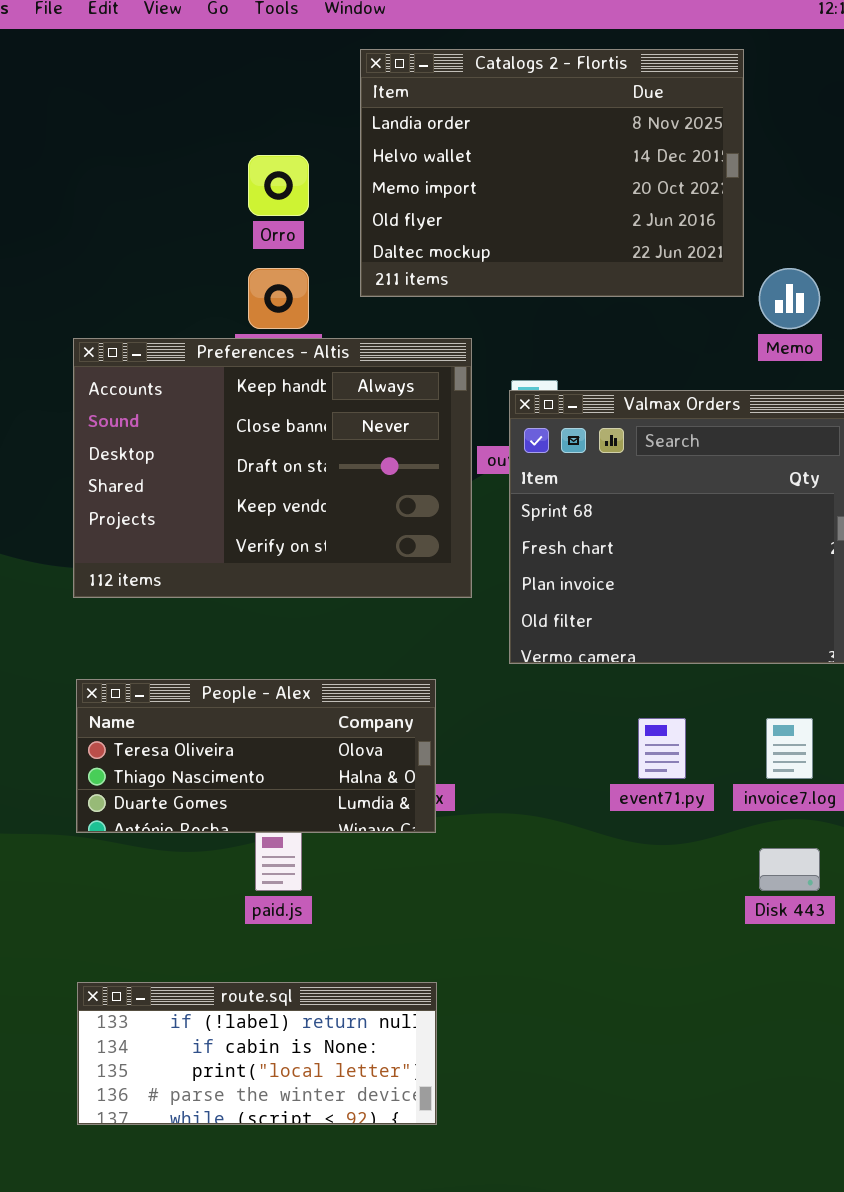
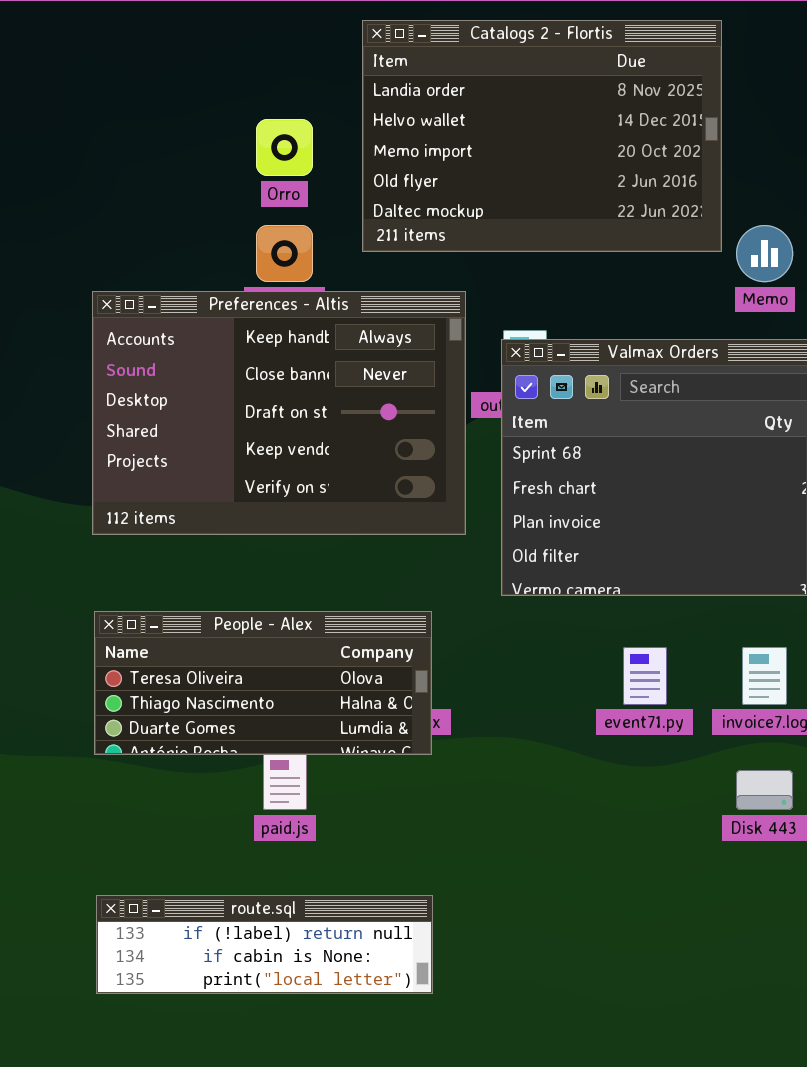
route.sql: [77,982,437,1125] -> [96,895,433,994], resized

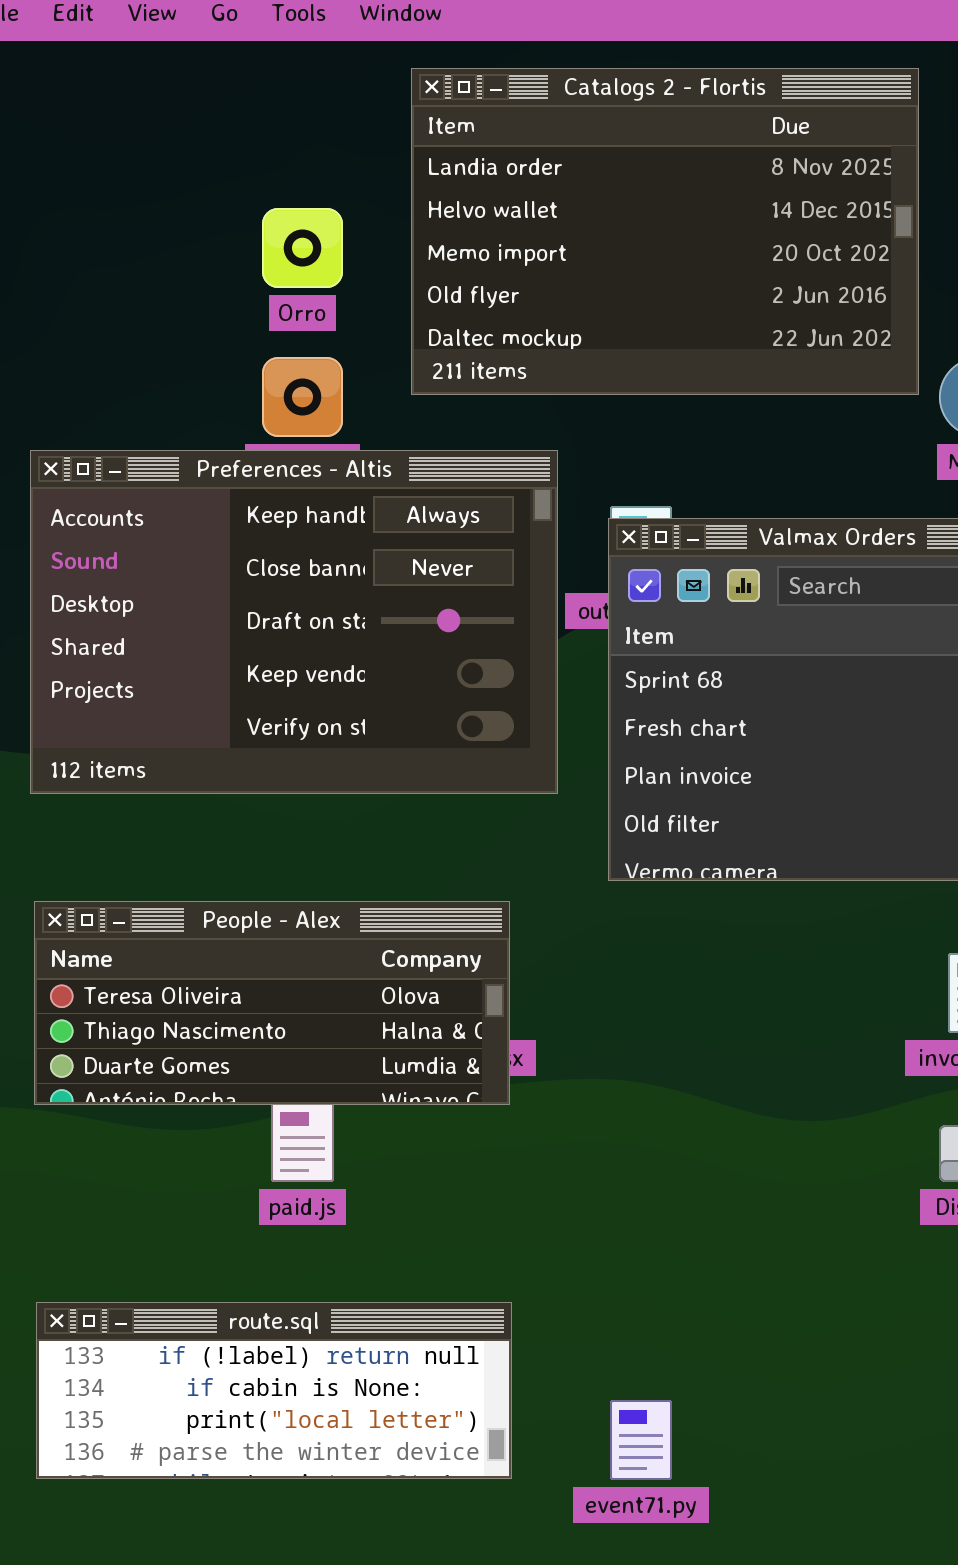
event71.py: [623,647,667,705] -> [610,1400,672,1480], moved
route.sql: [96,895,433,994] -> [36,1302,512,1479], resized

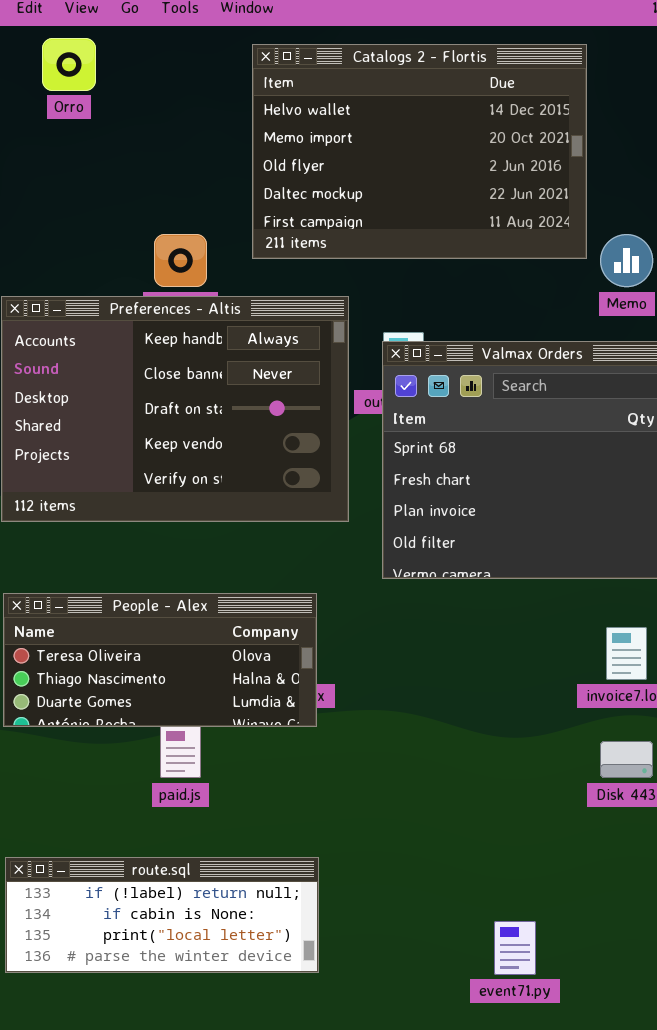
Catalogs 2 - Flortis: [411,68,919,395] -> [252,44,587,259], scrolled down 1 row
Orro: [262,208,343,288] -> [42,38,96,91], moved
event71.py: [610,1400,672,1480] -> [494,921,536,975], moved

